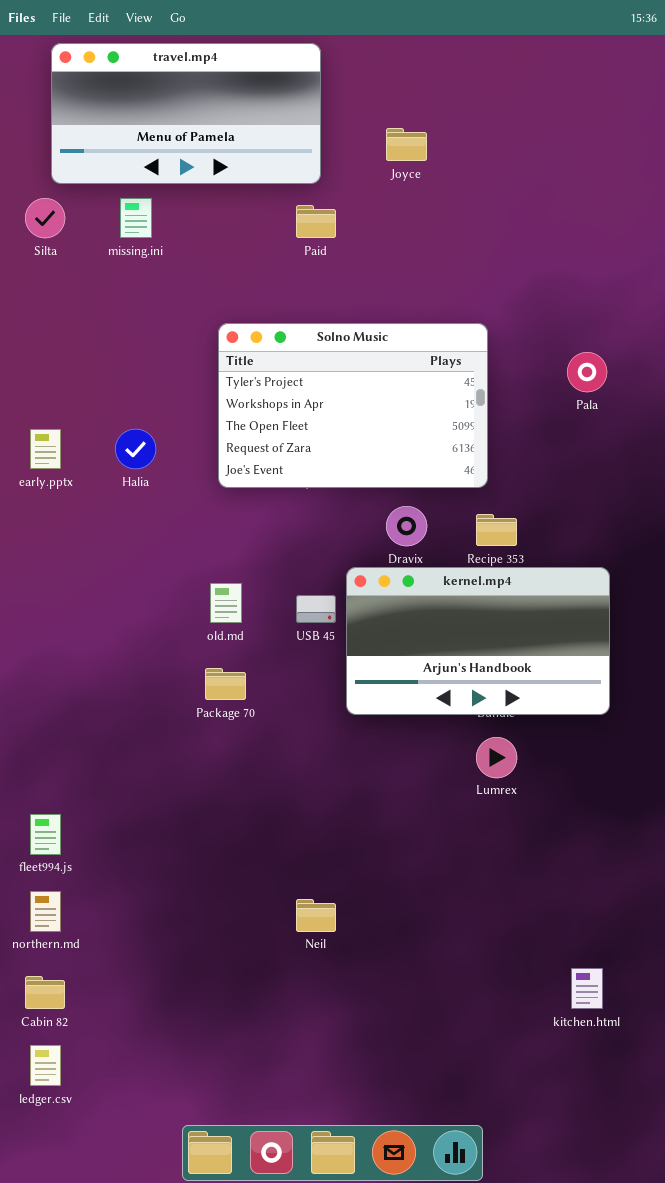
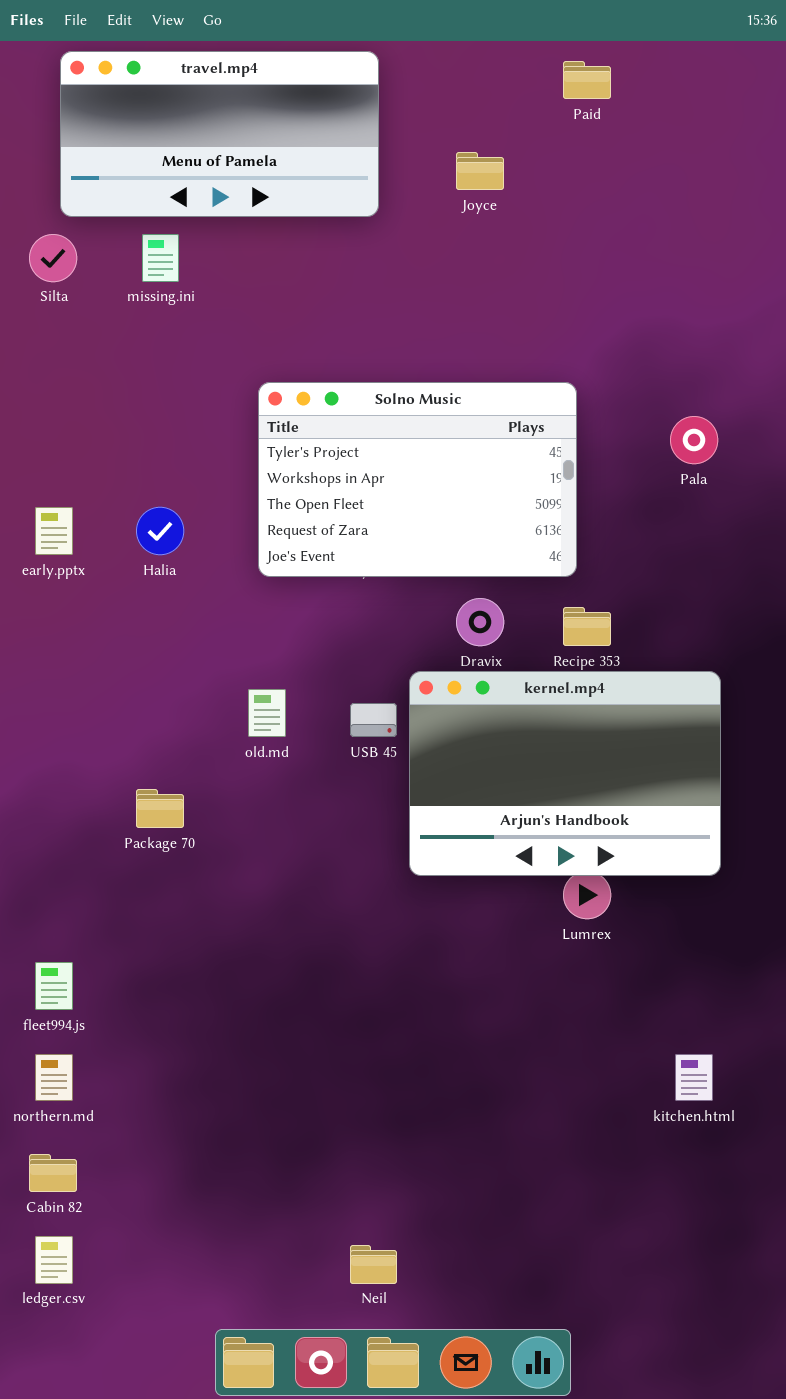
Paid: [296,205,336,238] -> [563,61,611,99], moved
kernel.mp4: [346,567,610,715] -> [409,671,721,876], resized
Package 70: [205,668,246,700] -> [136,789,184,828], moved
Neil: [296,899,336,932] -> [350,1245,397,1284], moved
kitchen.html: [571,968,603,1009] -> [675,1054,713,1101], moved

